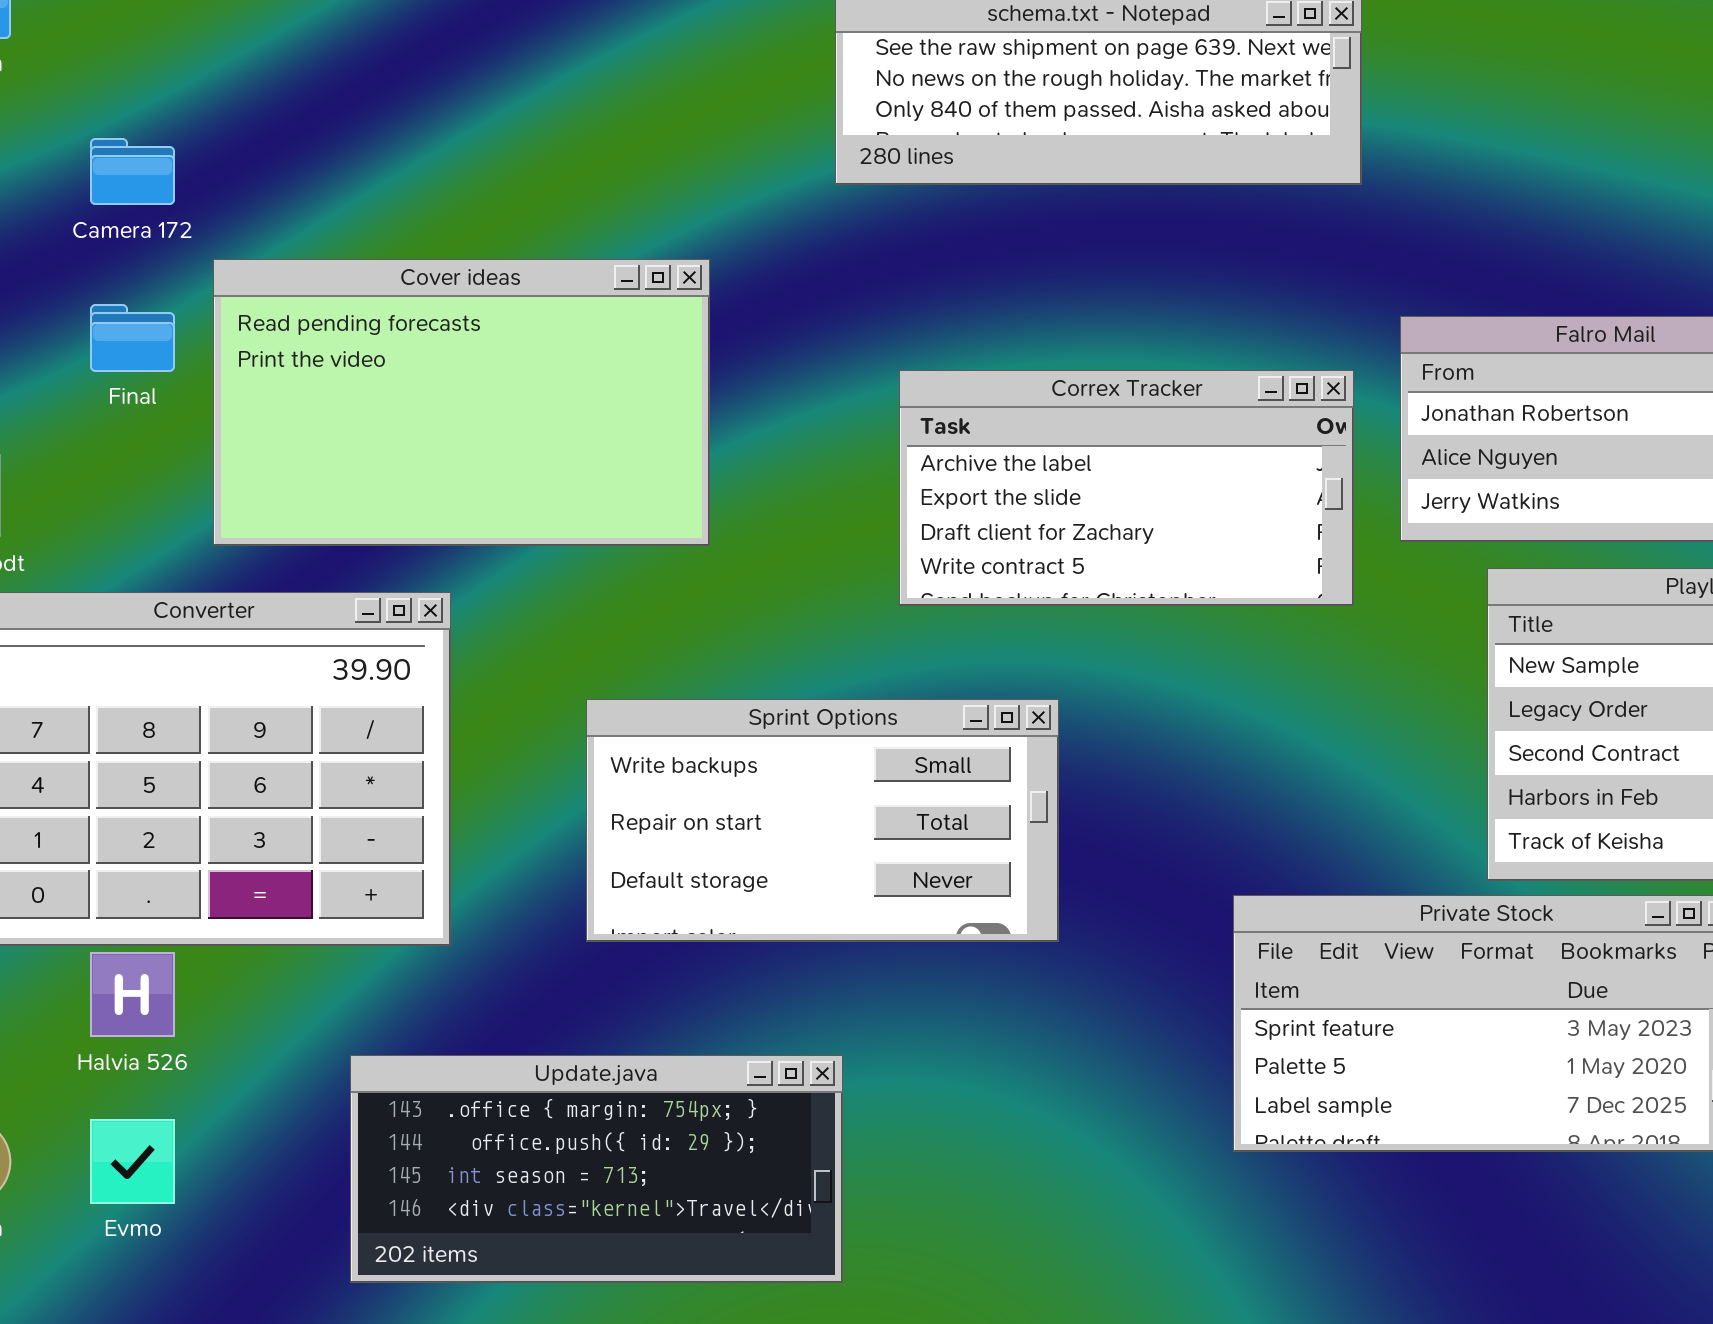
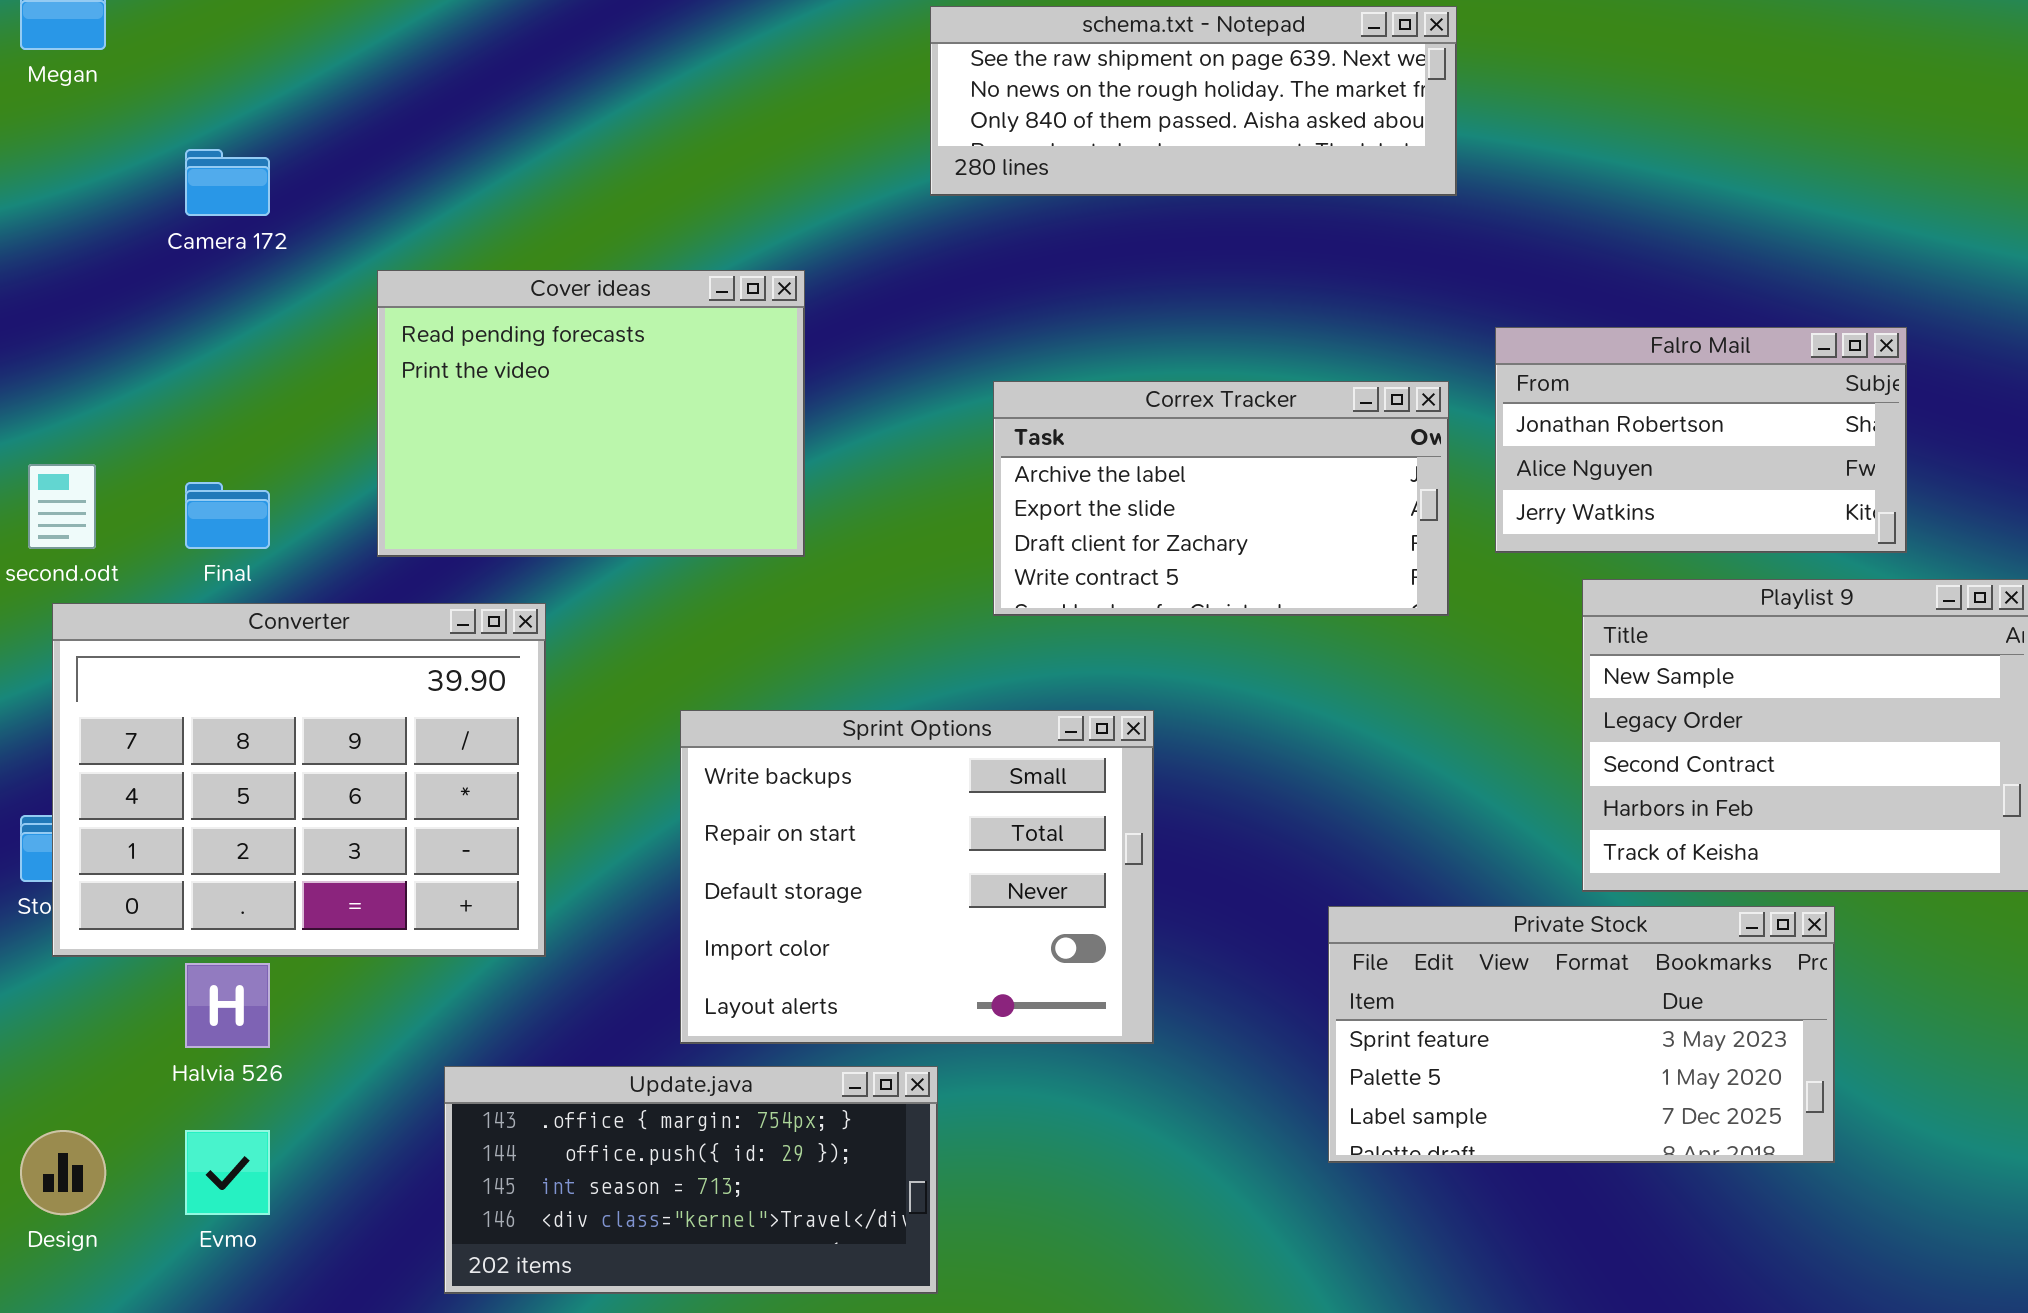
Cover ideas: [213,259,710,546] -> [377,270,805,557], resized
Final: [90,304,175,372] -> [185,482,270,549], moved
Sprint Options: [586,699,1059,942] -> [680,710,1154,1044], resized

